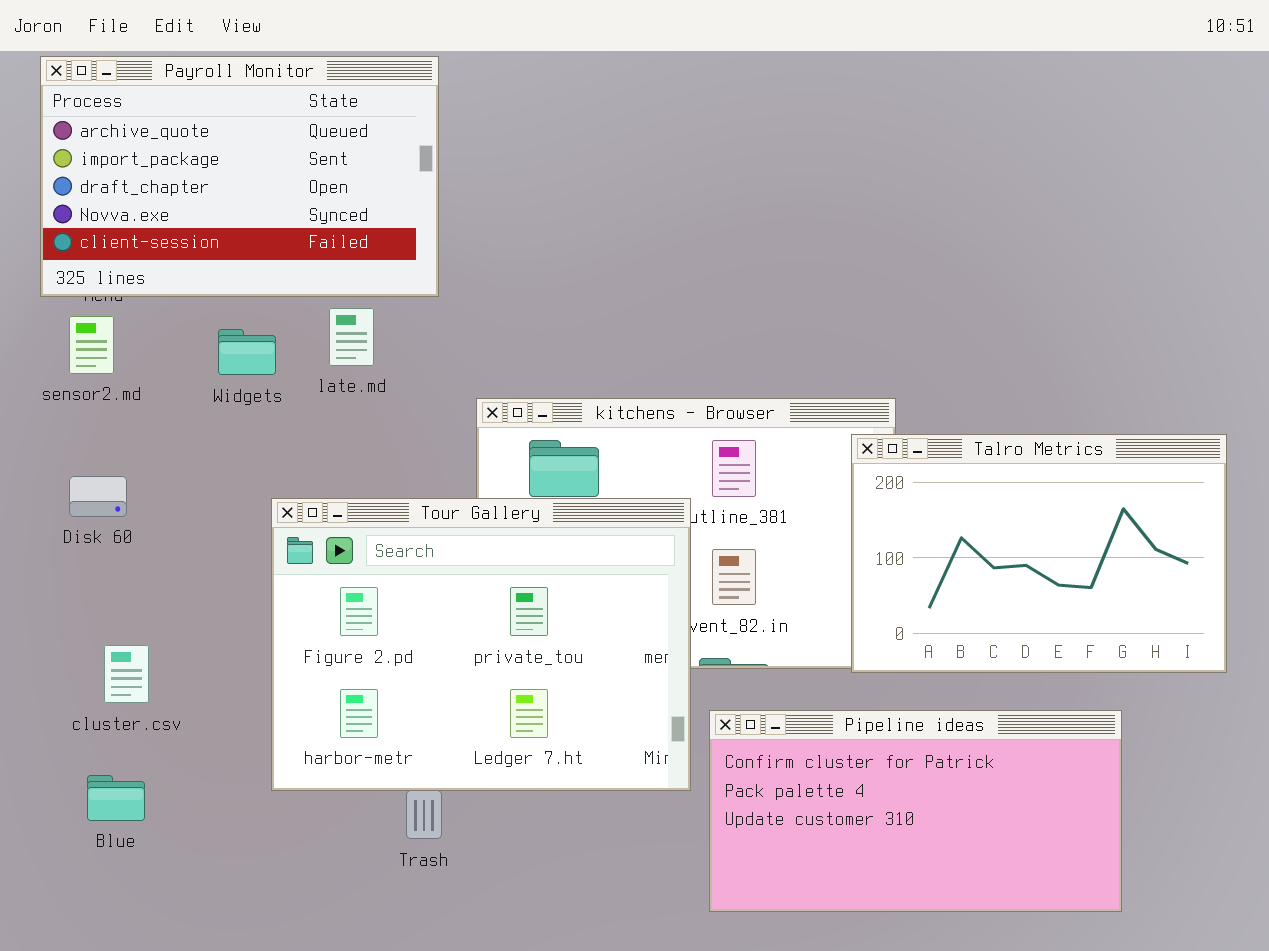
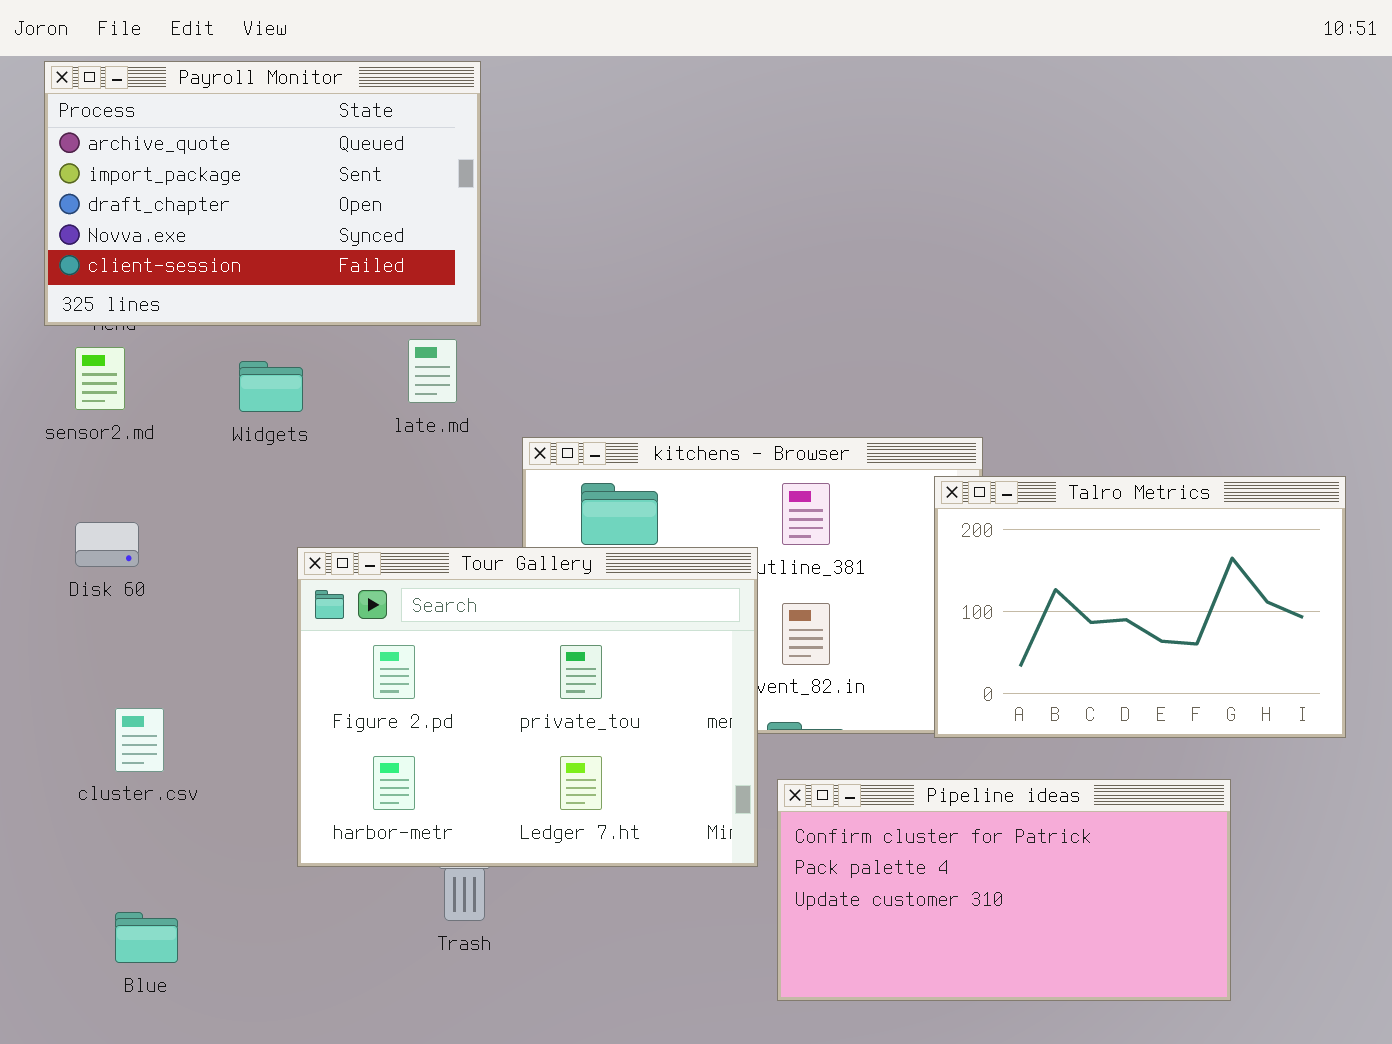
late.md: [329,308,374,366] -> [408,339,457,403], moved
Blue: [87,775,145,821] -> [115,912,178,963], moved

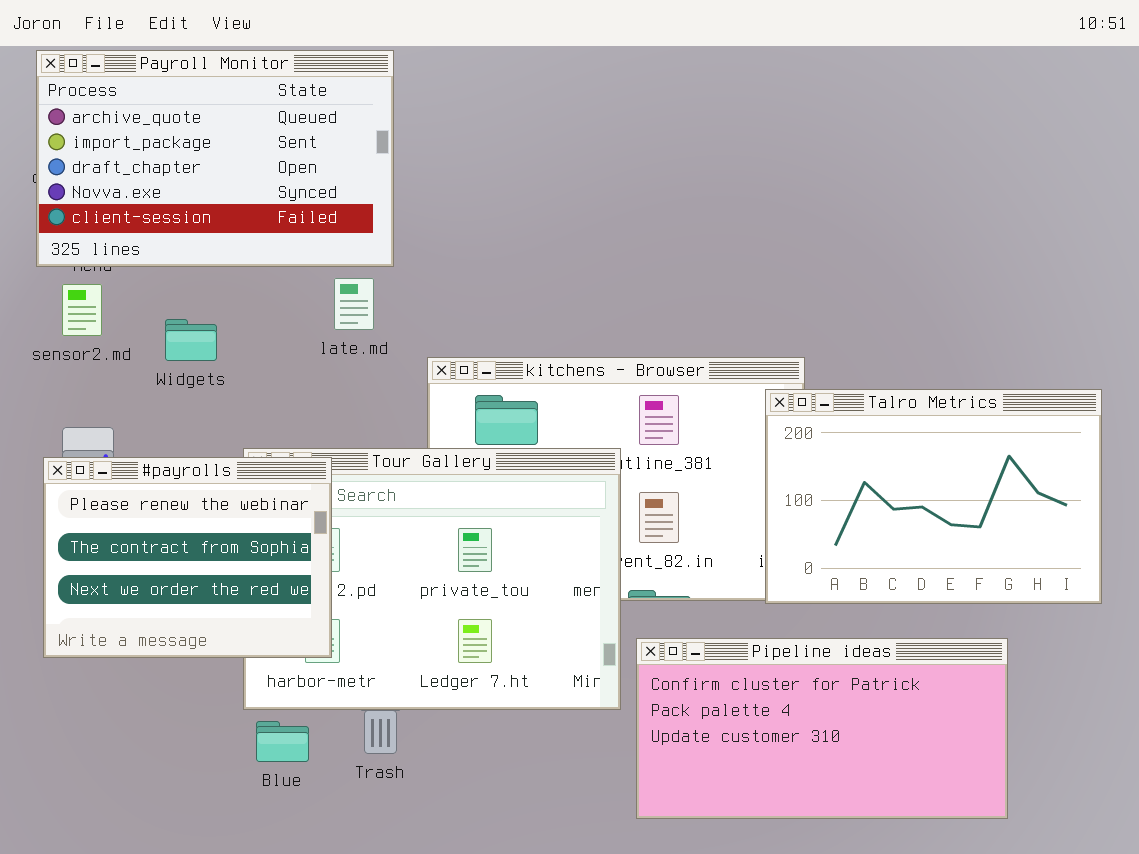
Widgets: [239,361,303,412] -> [165,319,217,361], moved
#payrolls: none -> [43,457,332,658], opened
Blue: [115,912,178,963] -> [256,721,309,762], moved

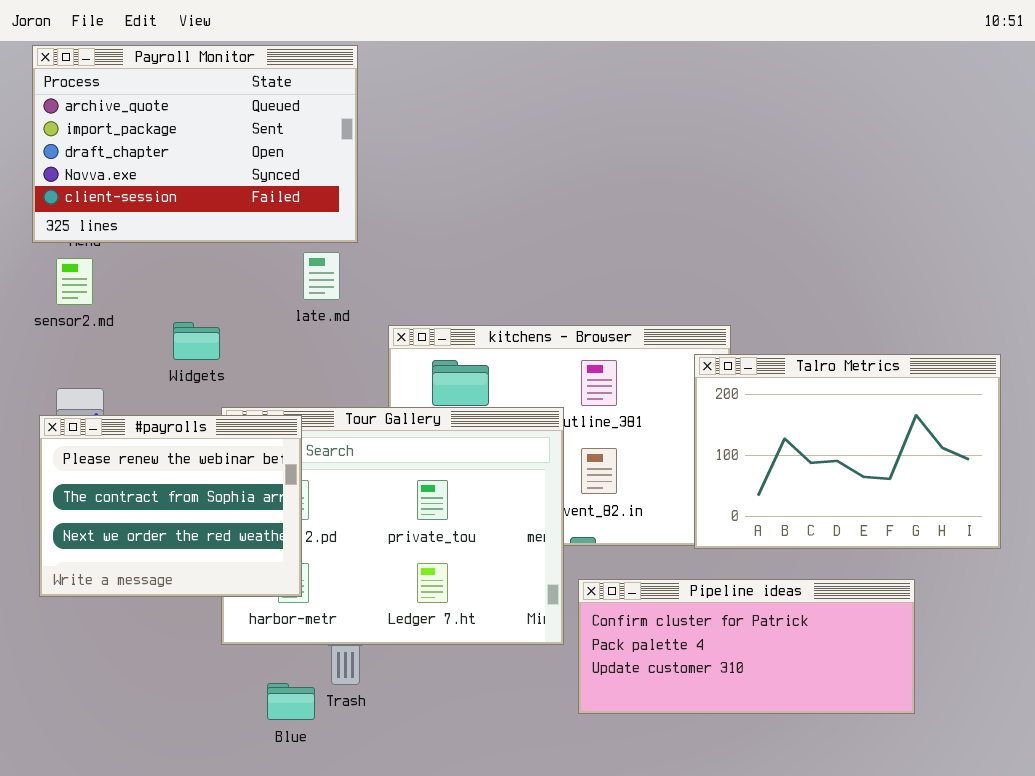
Widgets: [165,319,217,361] -> [173,322,220,360], moved
Pipeline ideas: [636,638,1008,819] -> [578,579,915,714], resized
Blue: [256,721,309,762] -> [267,683,315,720], moved

